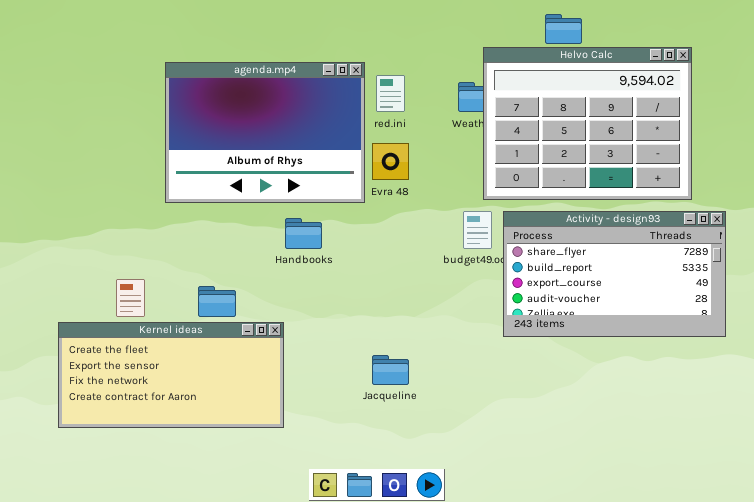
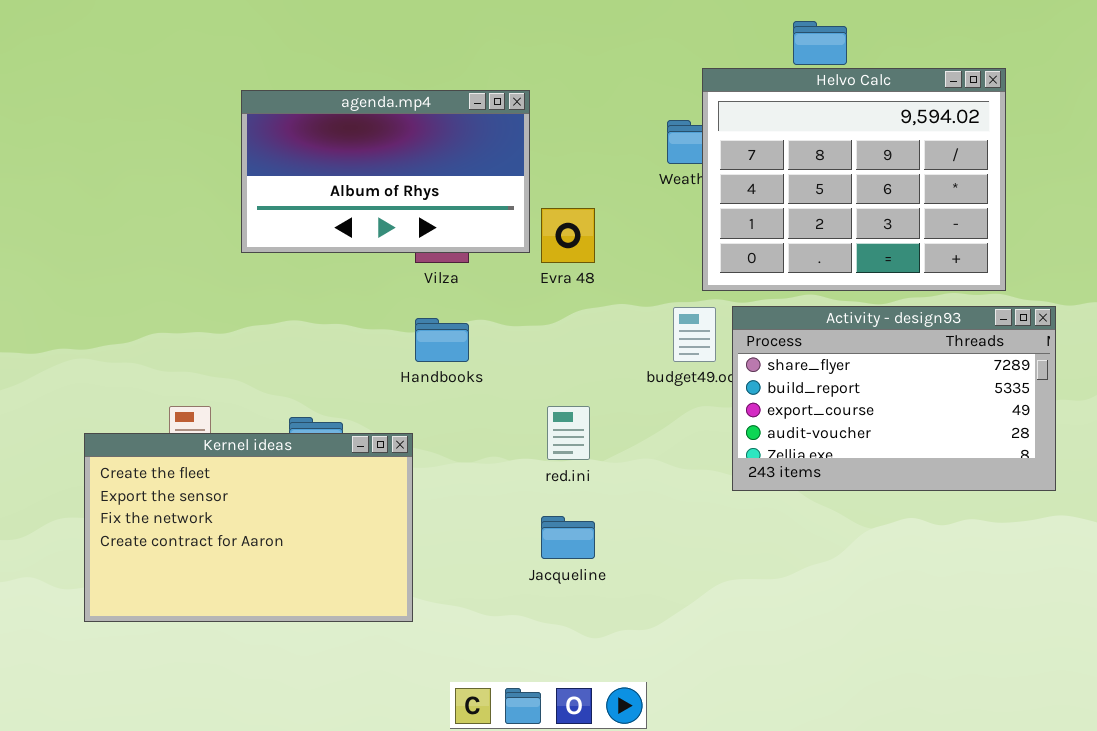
agenda.mp4: [165,62,365,203] -> [241,90,530,253], resized
red.ini: [376,75,405,112] -> [547,406,590,460], moved
Kernel ideas: [58,322,284,428] -> [84,433,413,622], resized

